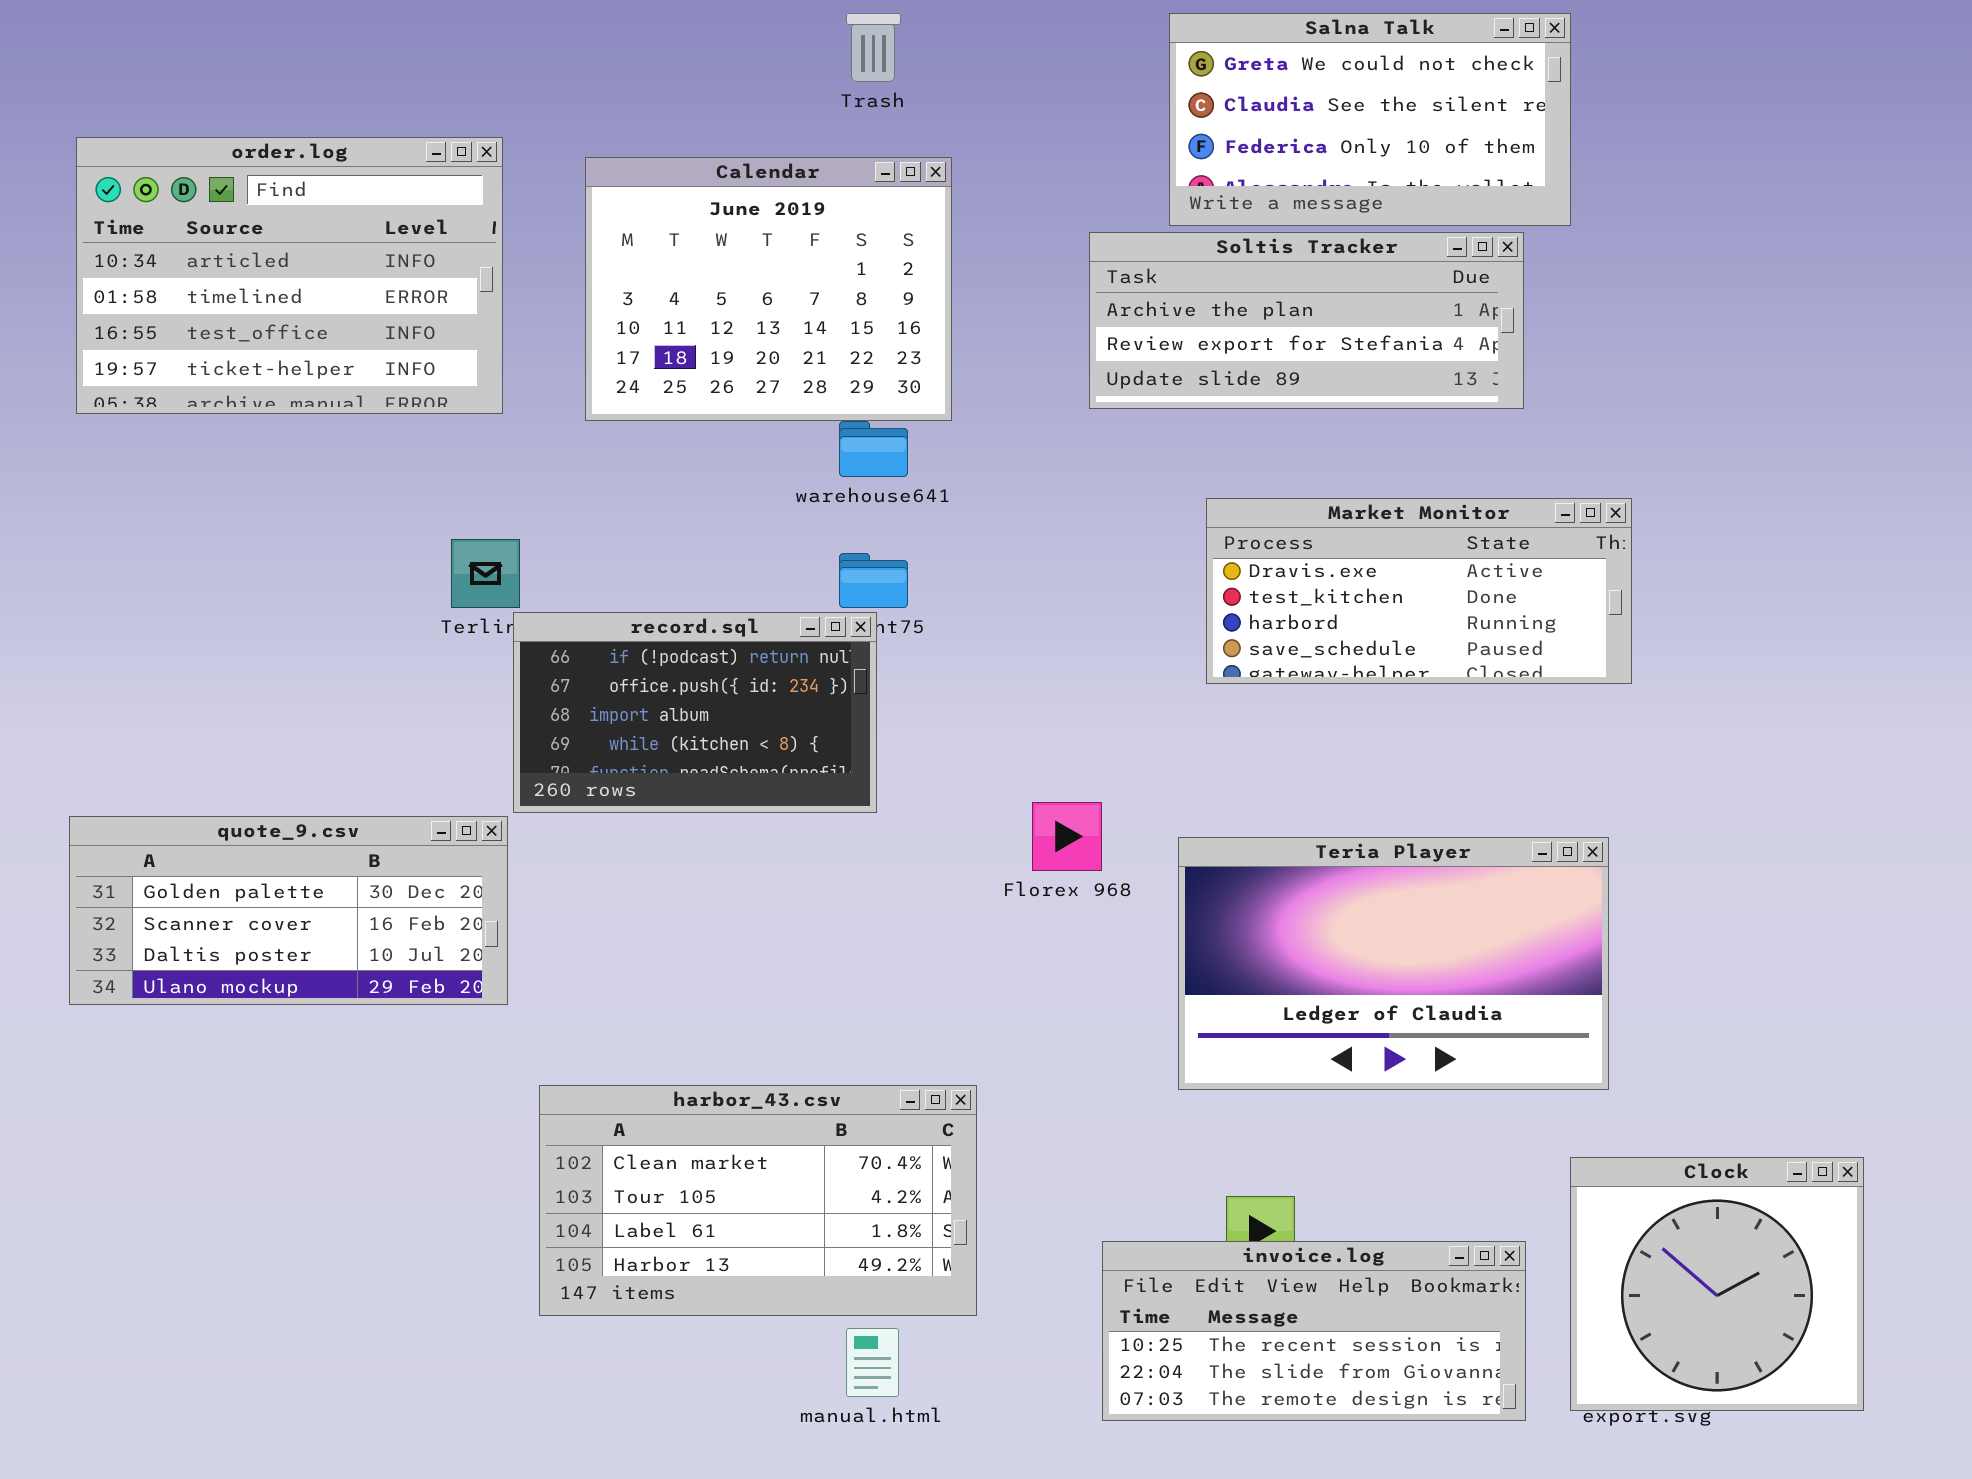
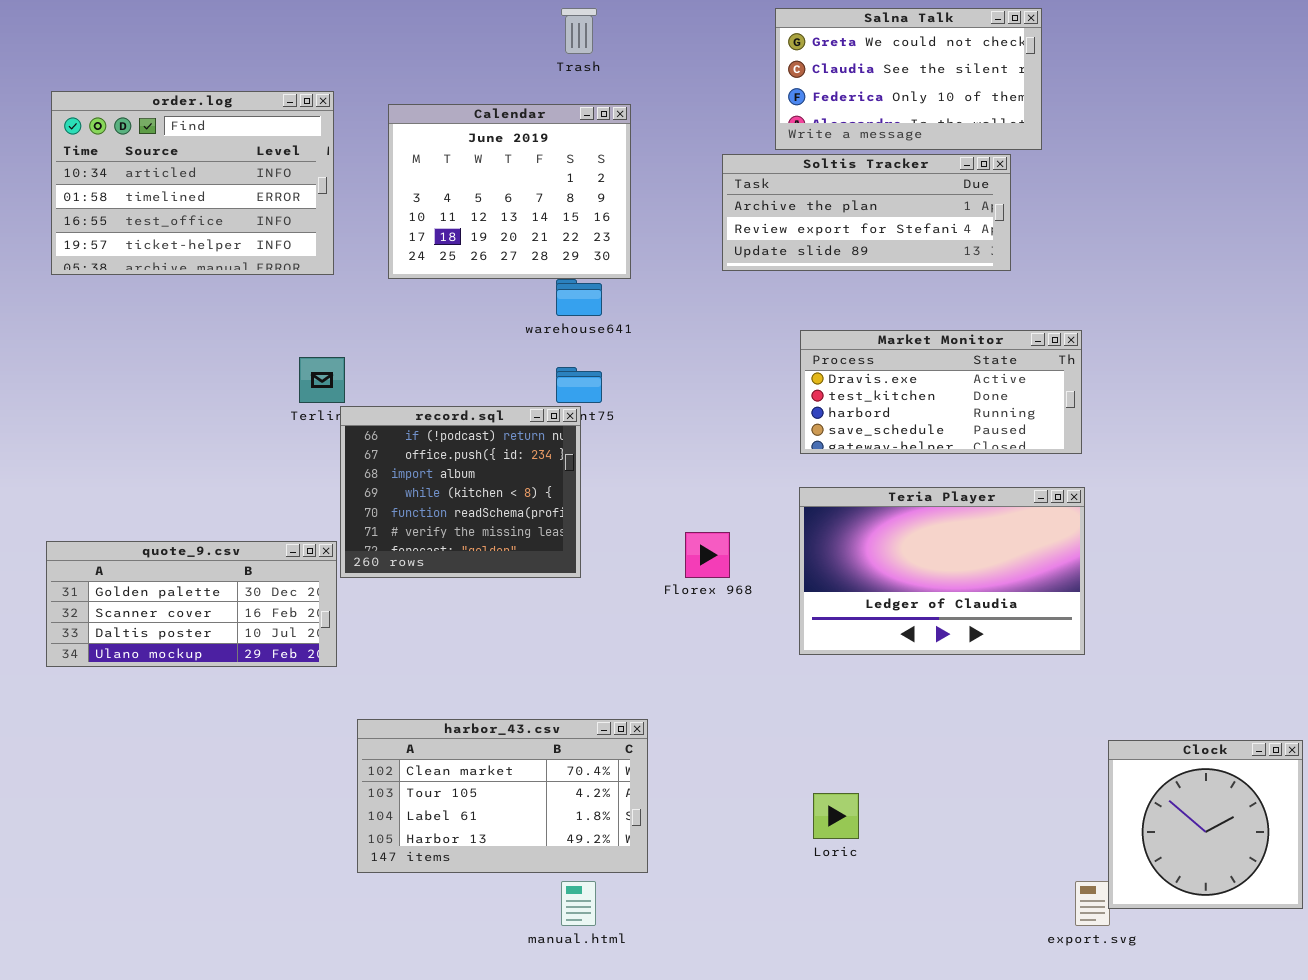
record.sql: [513,612,877,813] -> [340,406,581,578], resized
Teria Player: [1178,837,1609,1090] -> [799,487,1085,655], moved
Clock: [1570,1157,1864,1411] -> [1108,740,1303,909], moved
invoice.log: [1102,1241,1526,1421] -> none, closed

